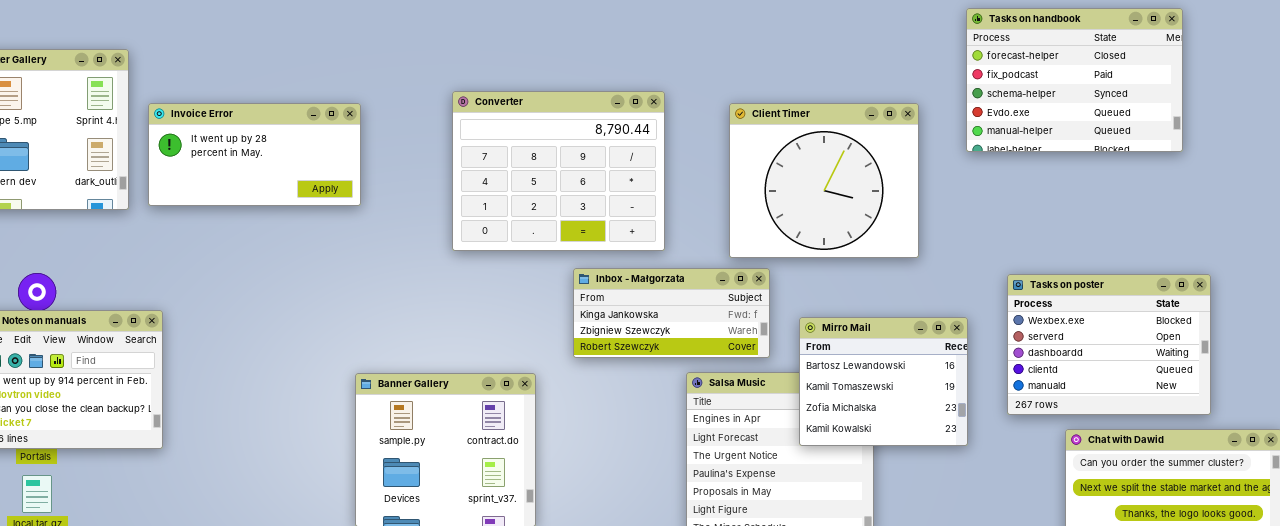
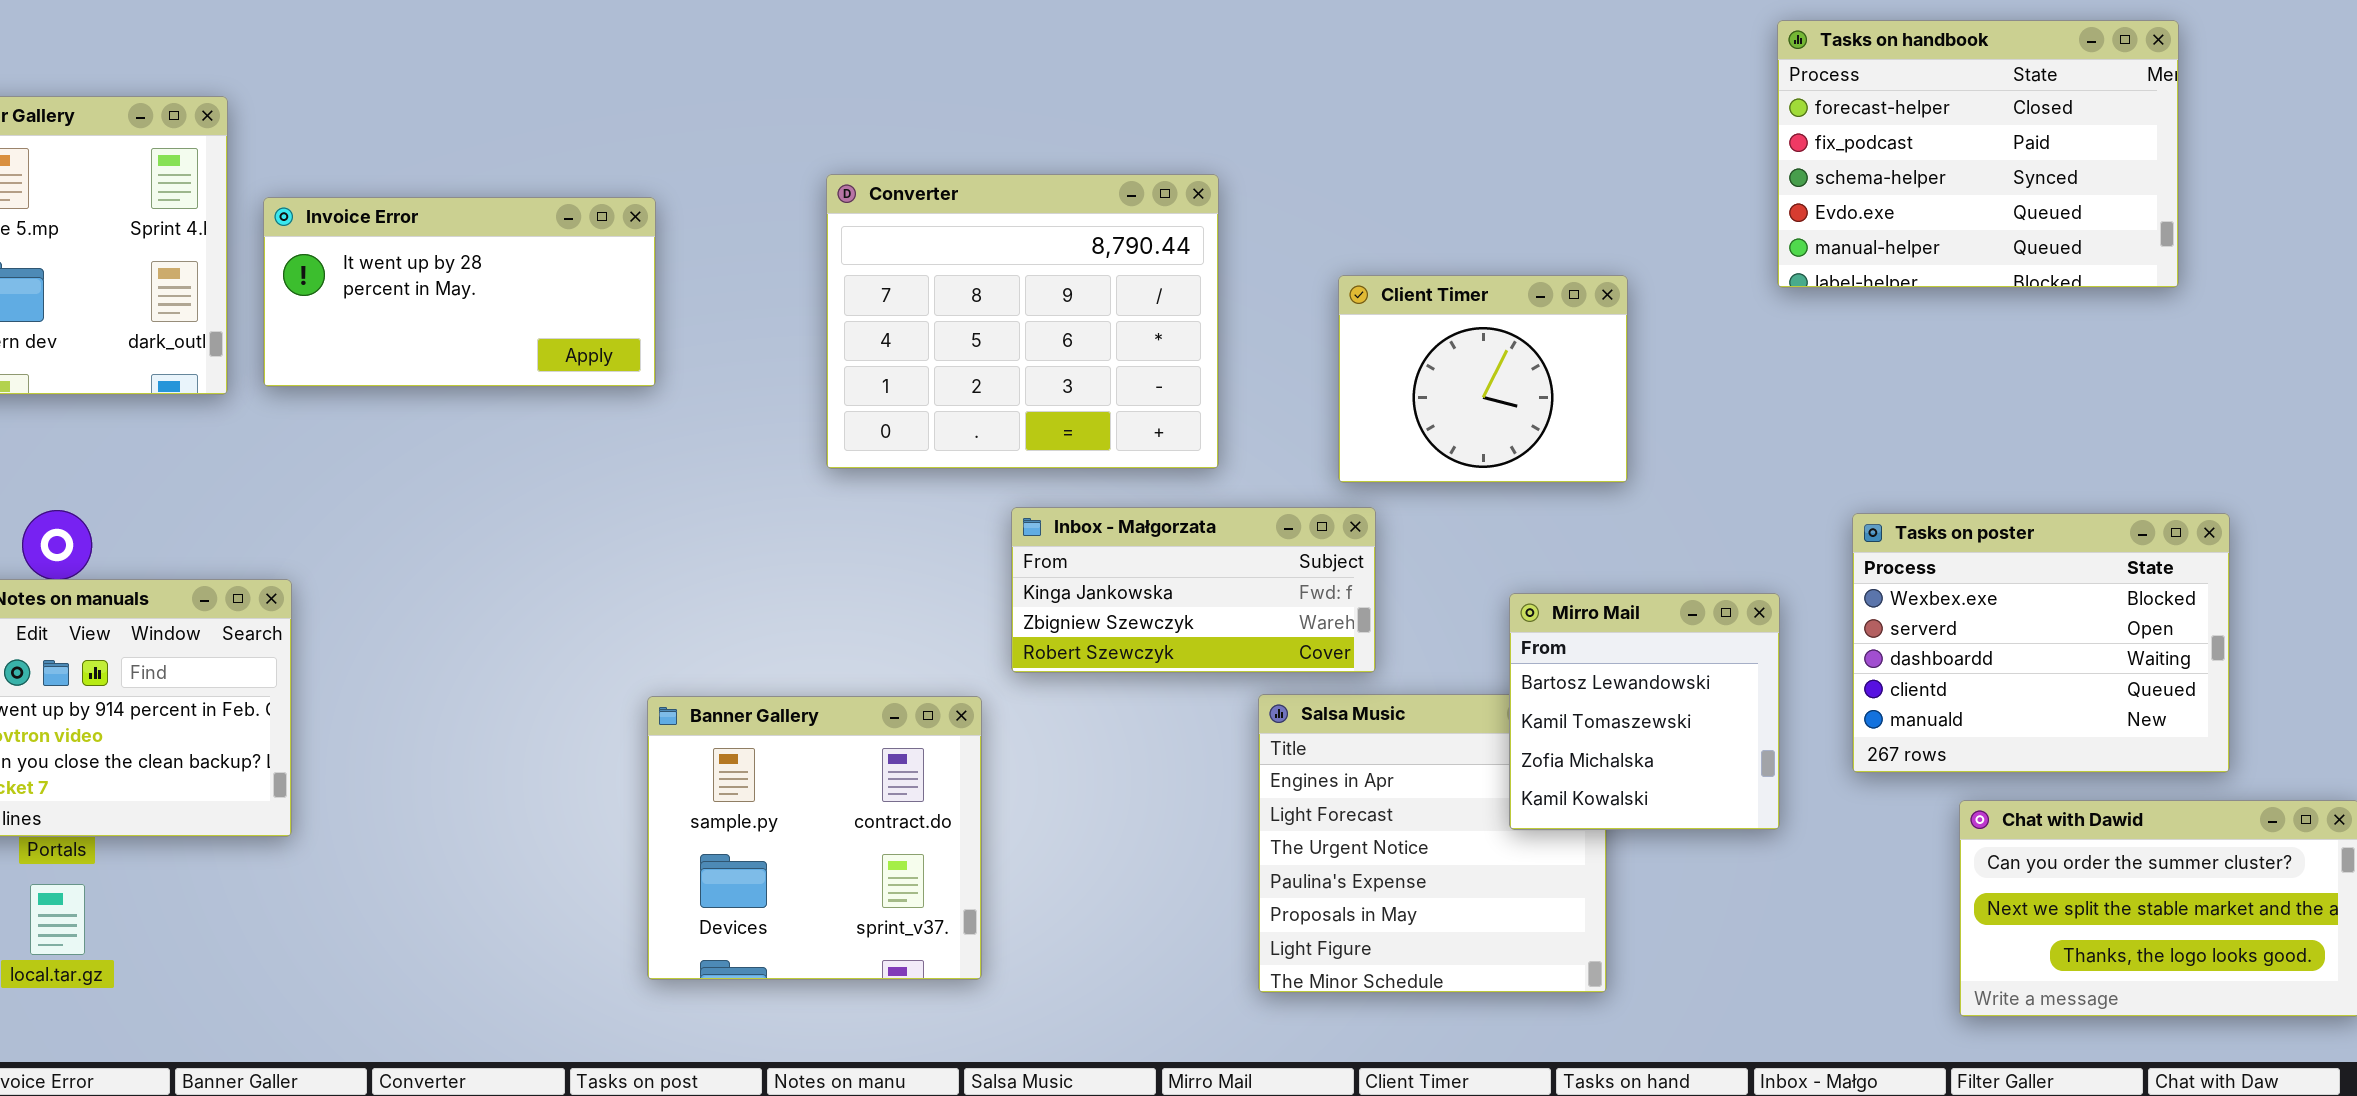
Client Timer: [729,103,919,258] -> [1338,275,1628,483], resized
Inbox - Małgorzata: [573,268,770,358] -> [1011,507,1376,673], moved
Mirro Mail: [799,317,968,446] -> [1509,593,1780,830], resized

